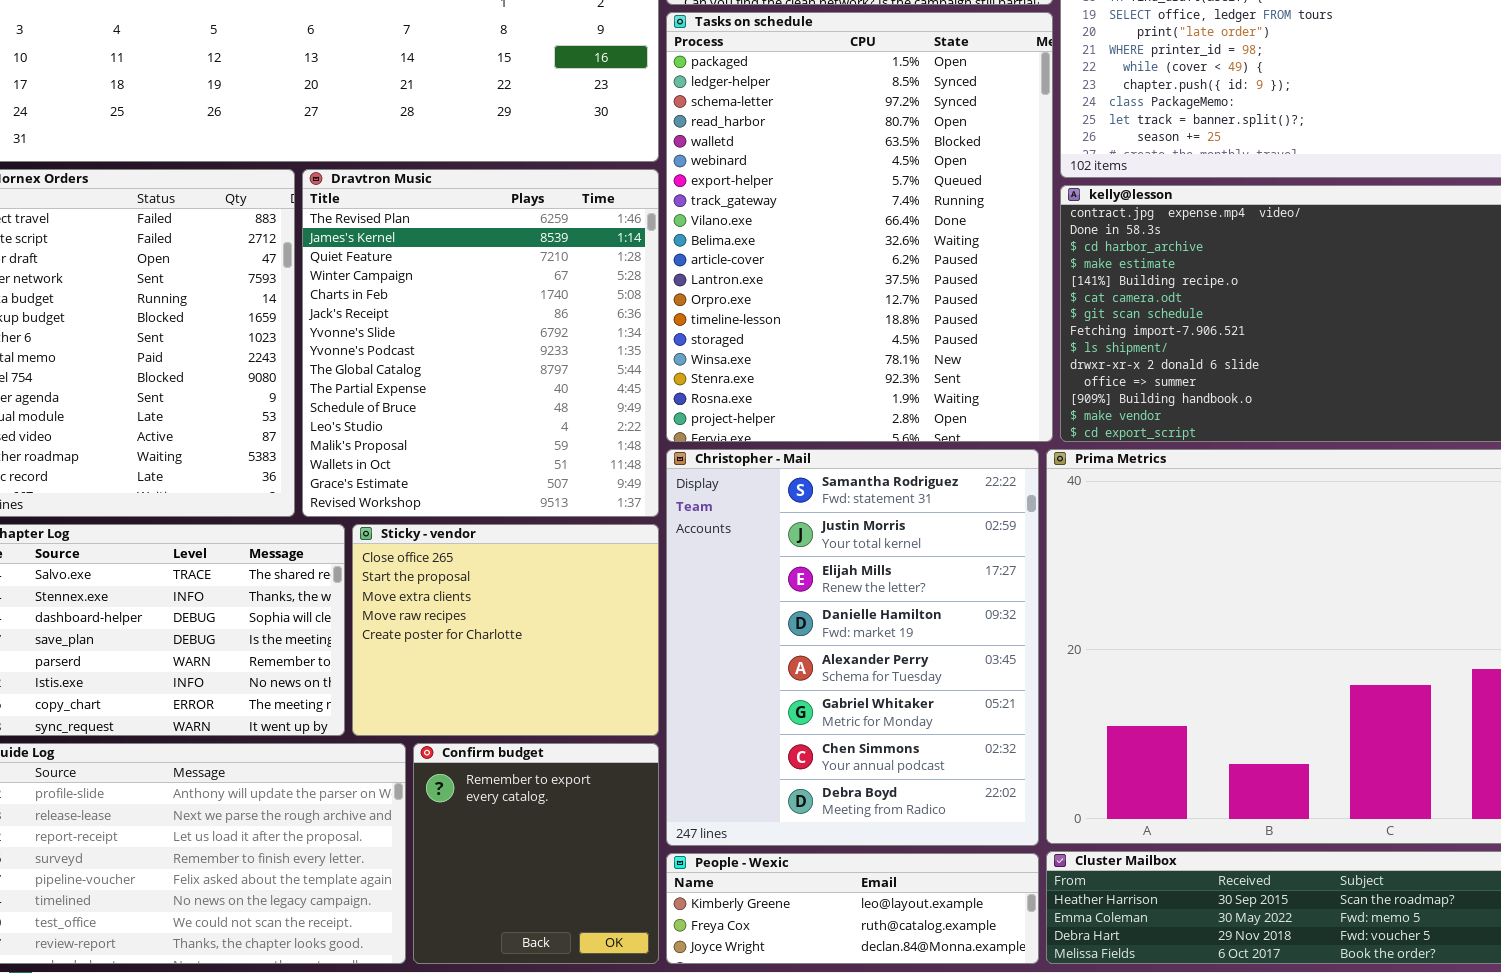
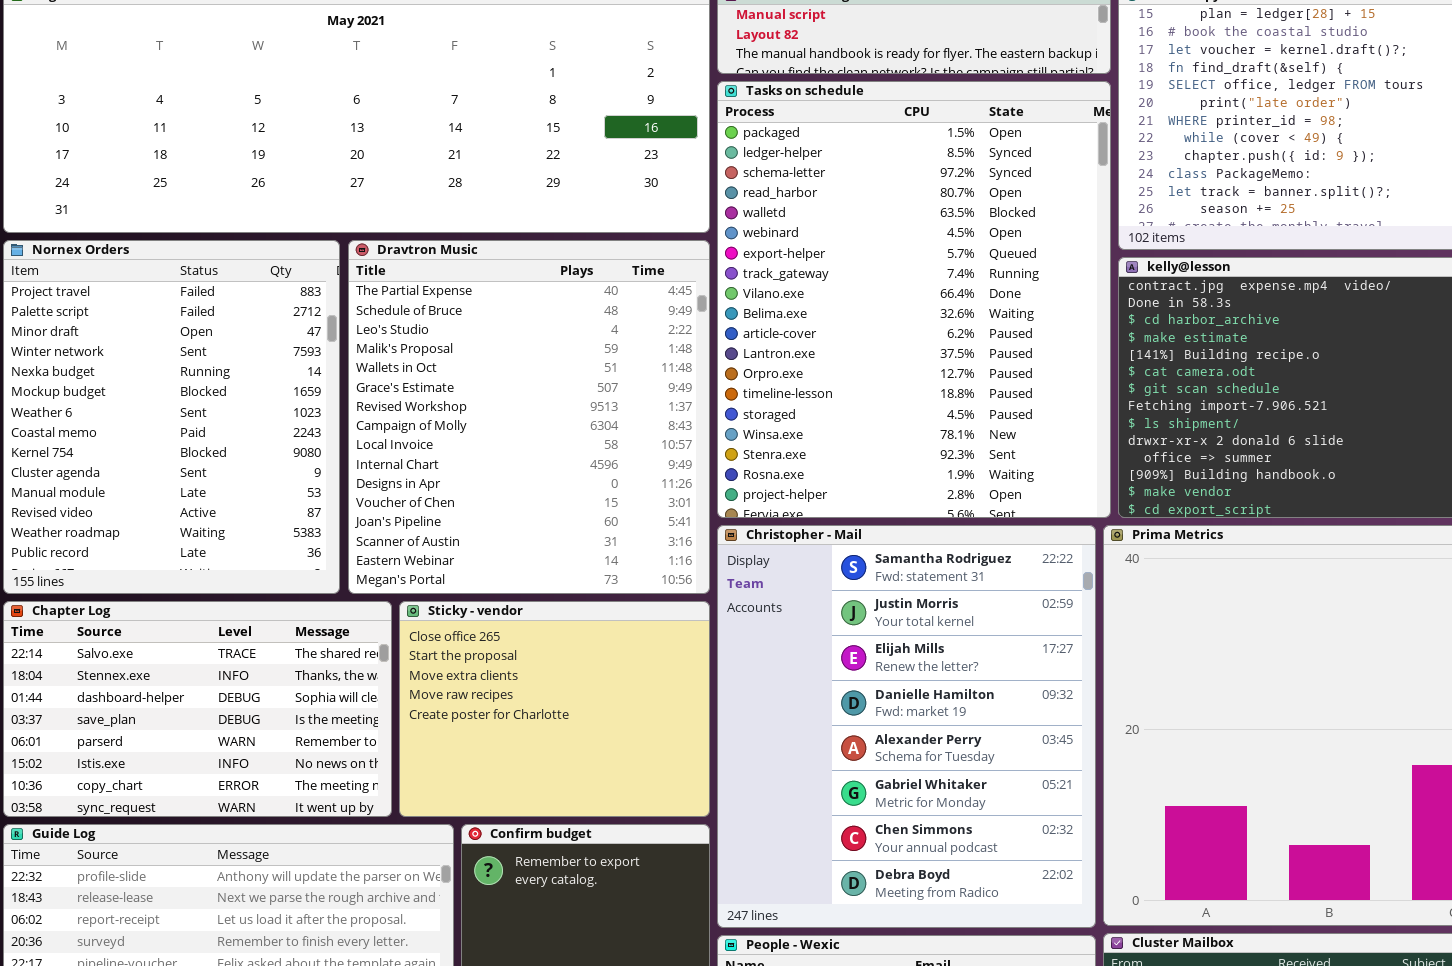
Dravtron Music: [302,169,659,517] -> [348,240,710,594], scrolled down 9 rows

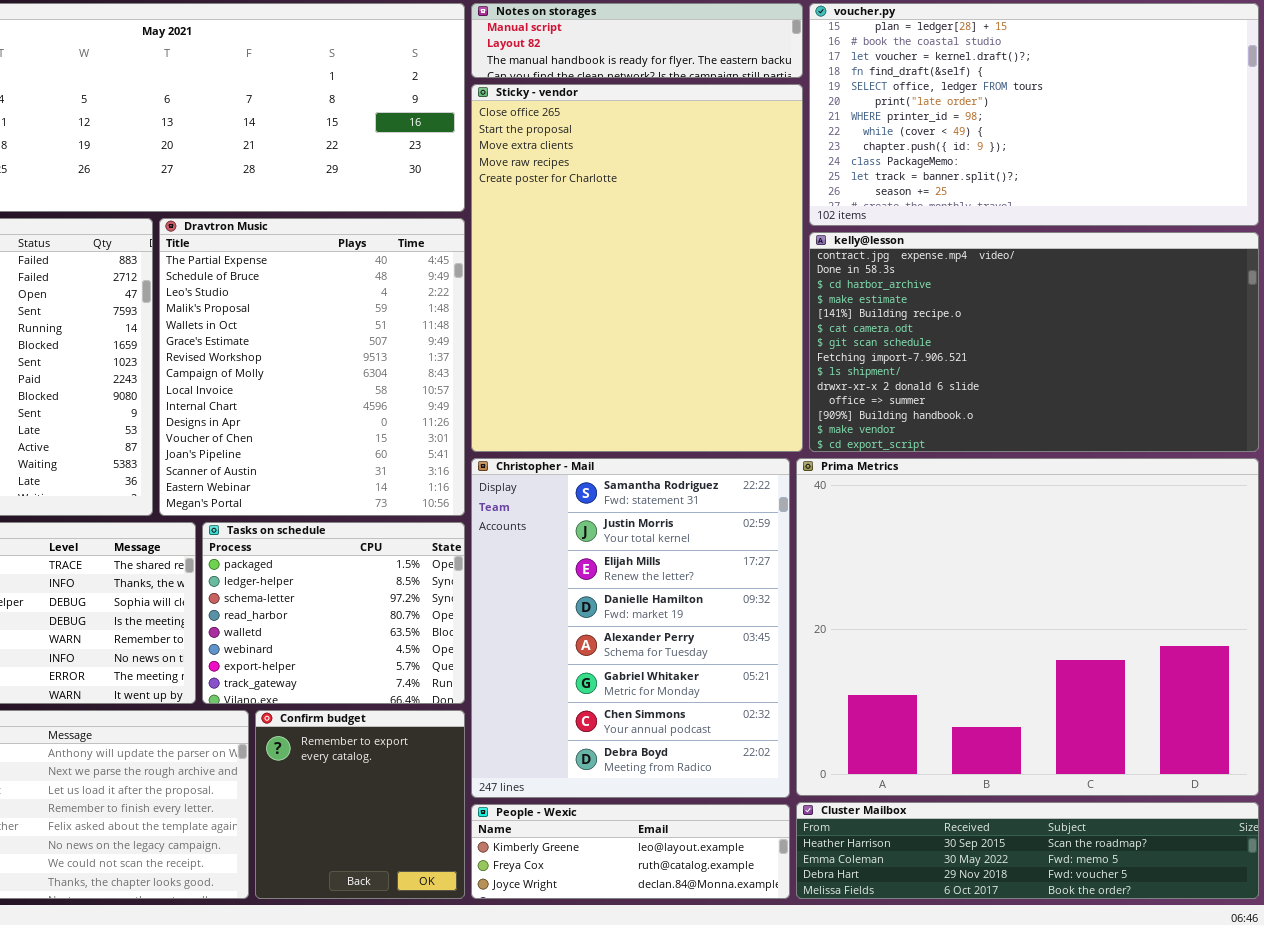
Tasks on schedule: [717,81,1111,518] -> [202,522,465,704], moved, resized
Sticky - vendor: [399,601,710,817] -> [471,84,803,452], moved, resized

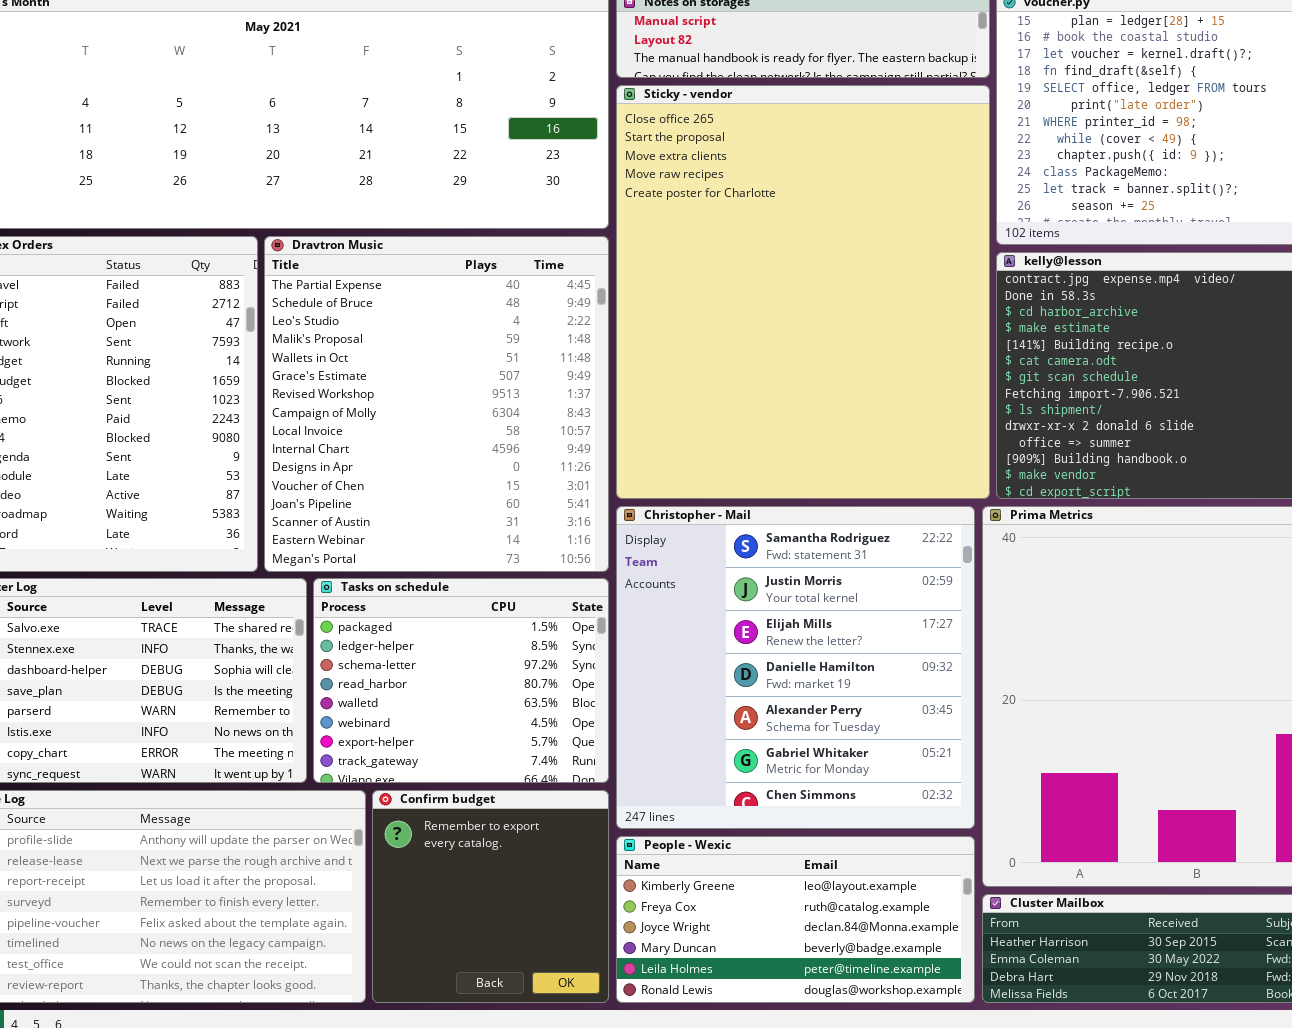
Christopher - Mail: [471,458,790,798] -> [616,506,975,829], resized
People - Wexic: [471,804,790,899] -> [616,836,975,1003], resized

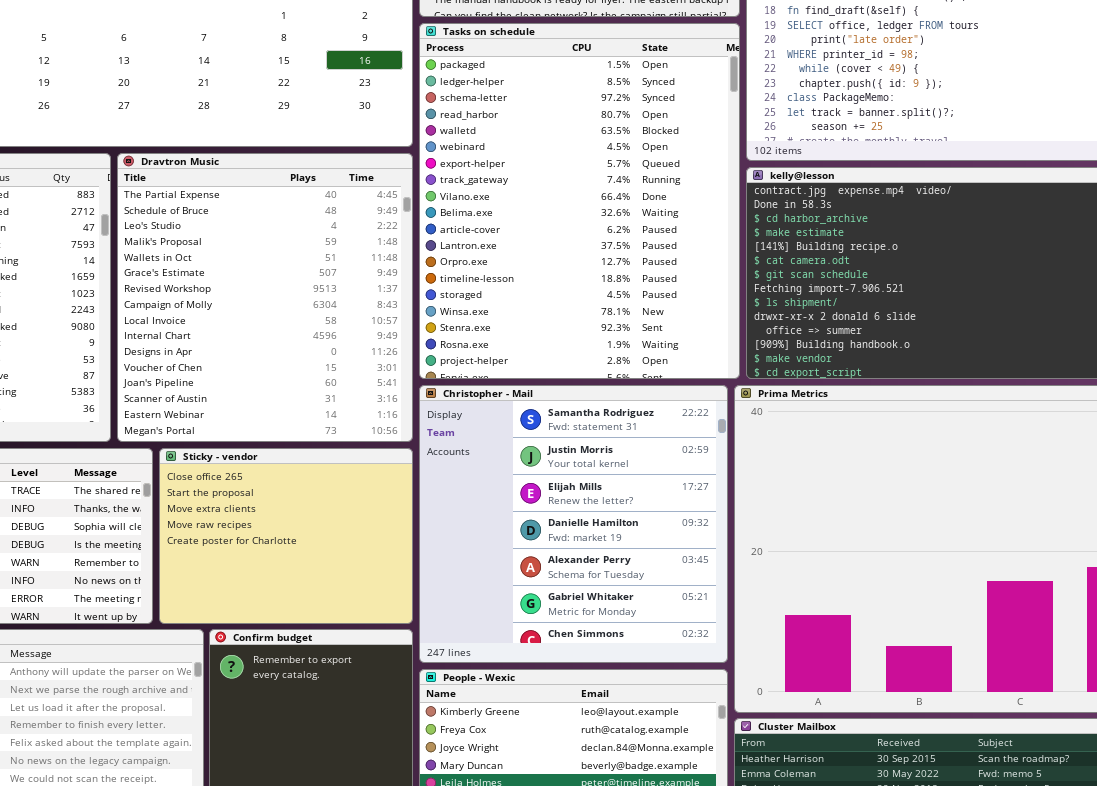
Sticky - vendor: [616,85,990,499] -> [159,448,413,624], moved, resized
Tasks on schedule: [313,578,609,783] -> [419,23,740,379], moved, resized

